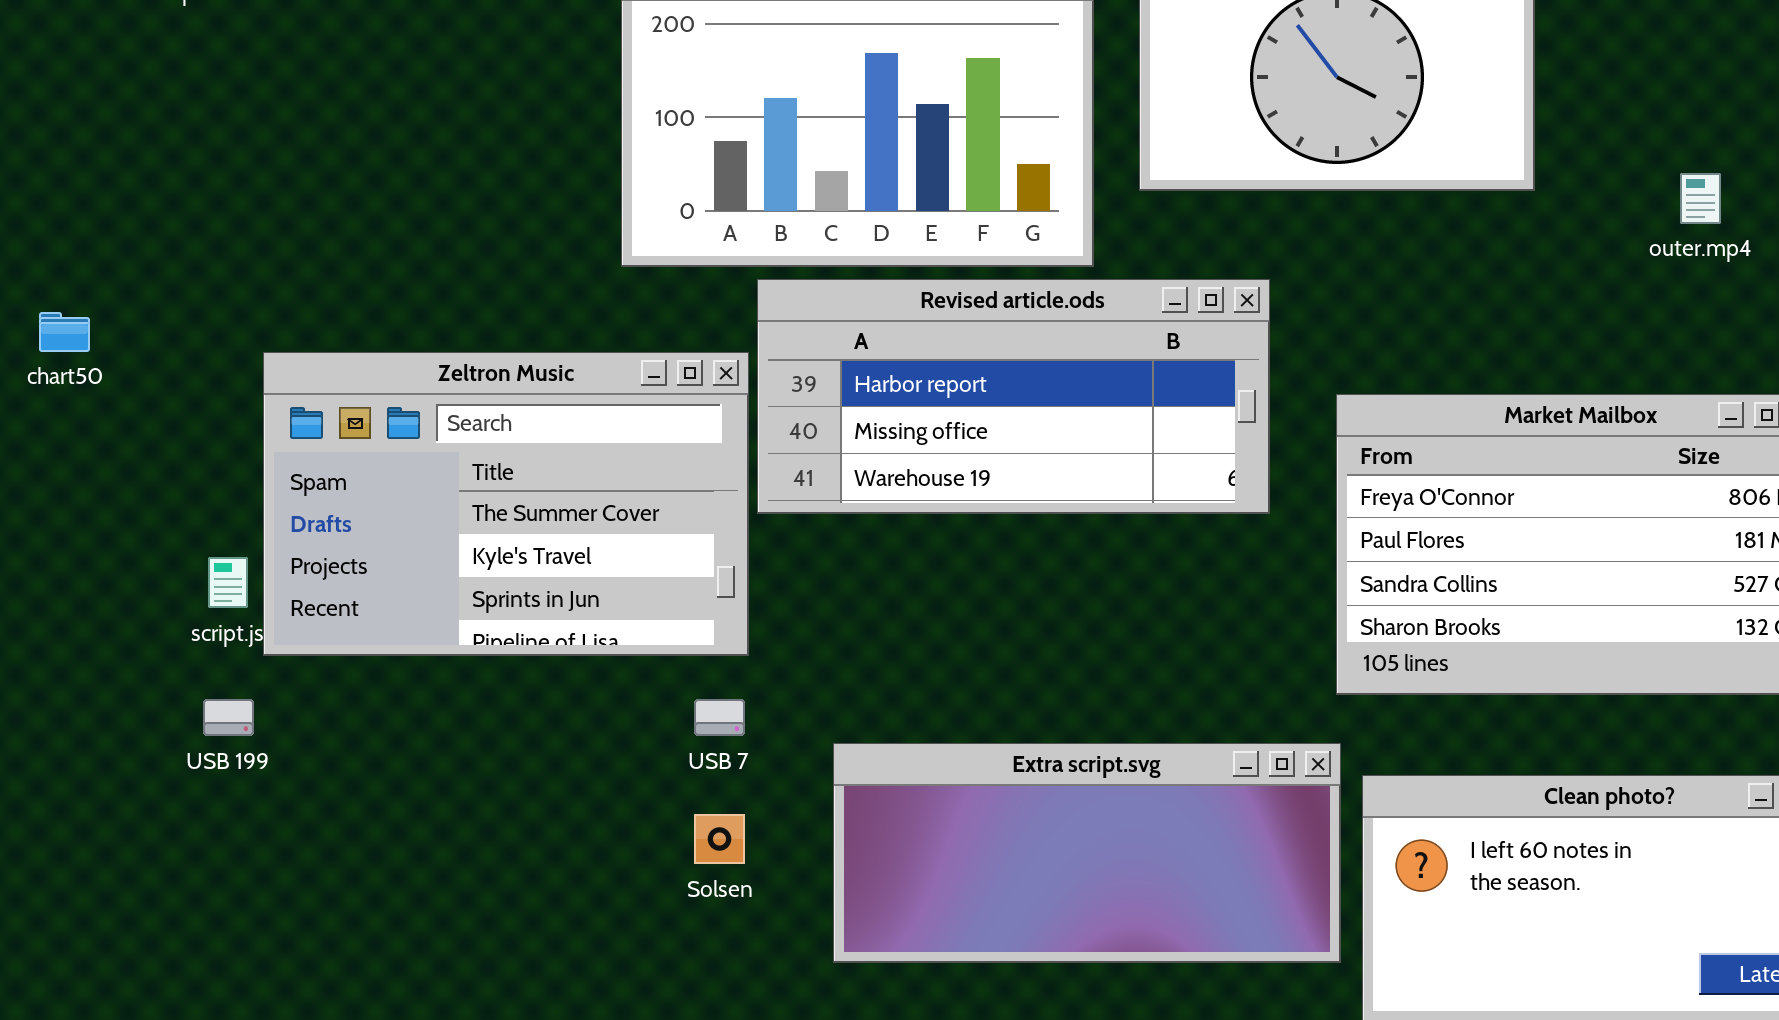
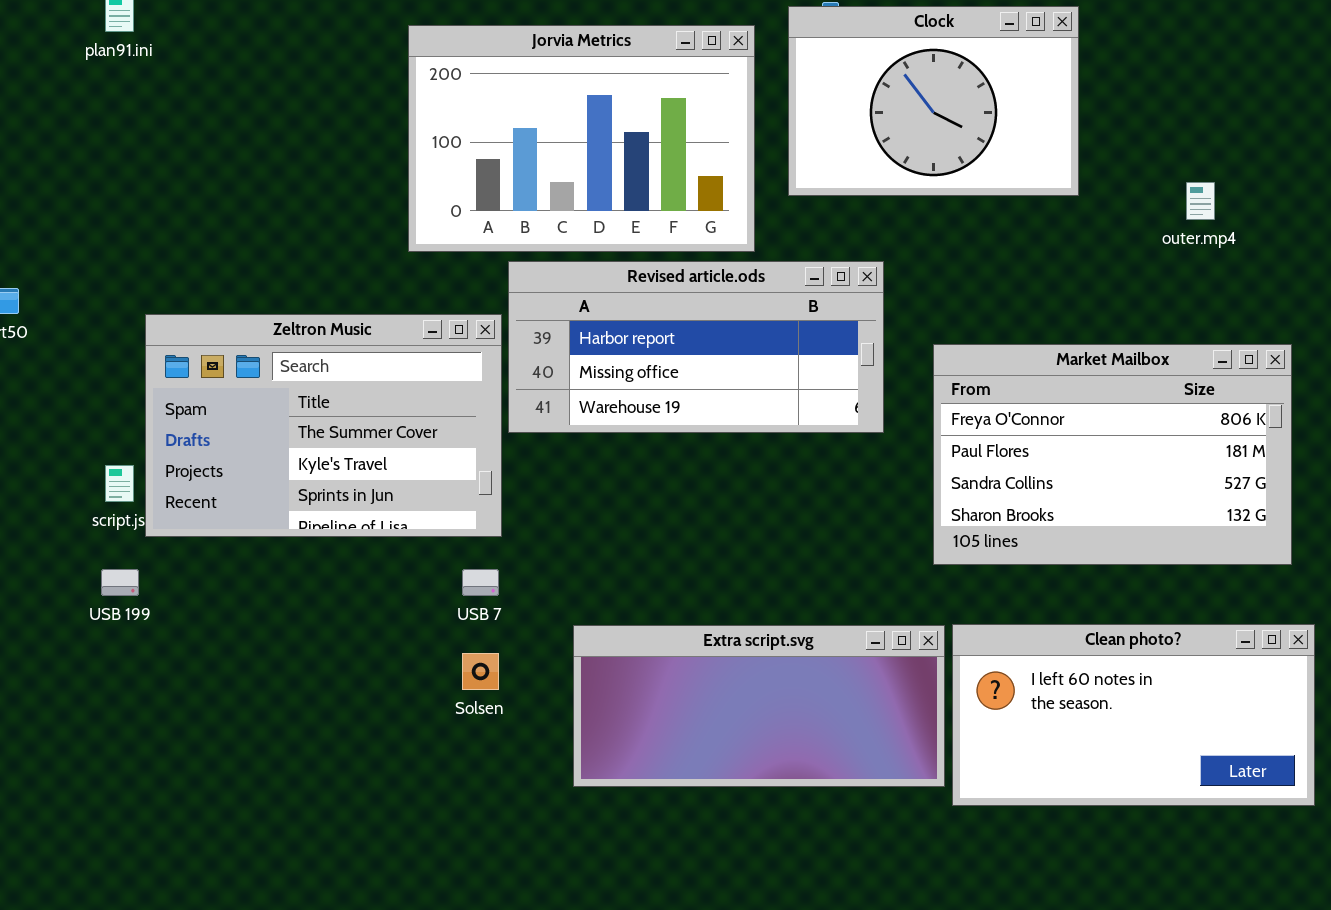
Extra script.svg: [833,743,1341,963] -> [573,625,945,787], moved

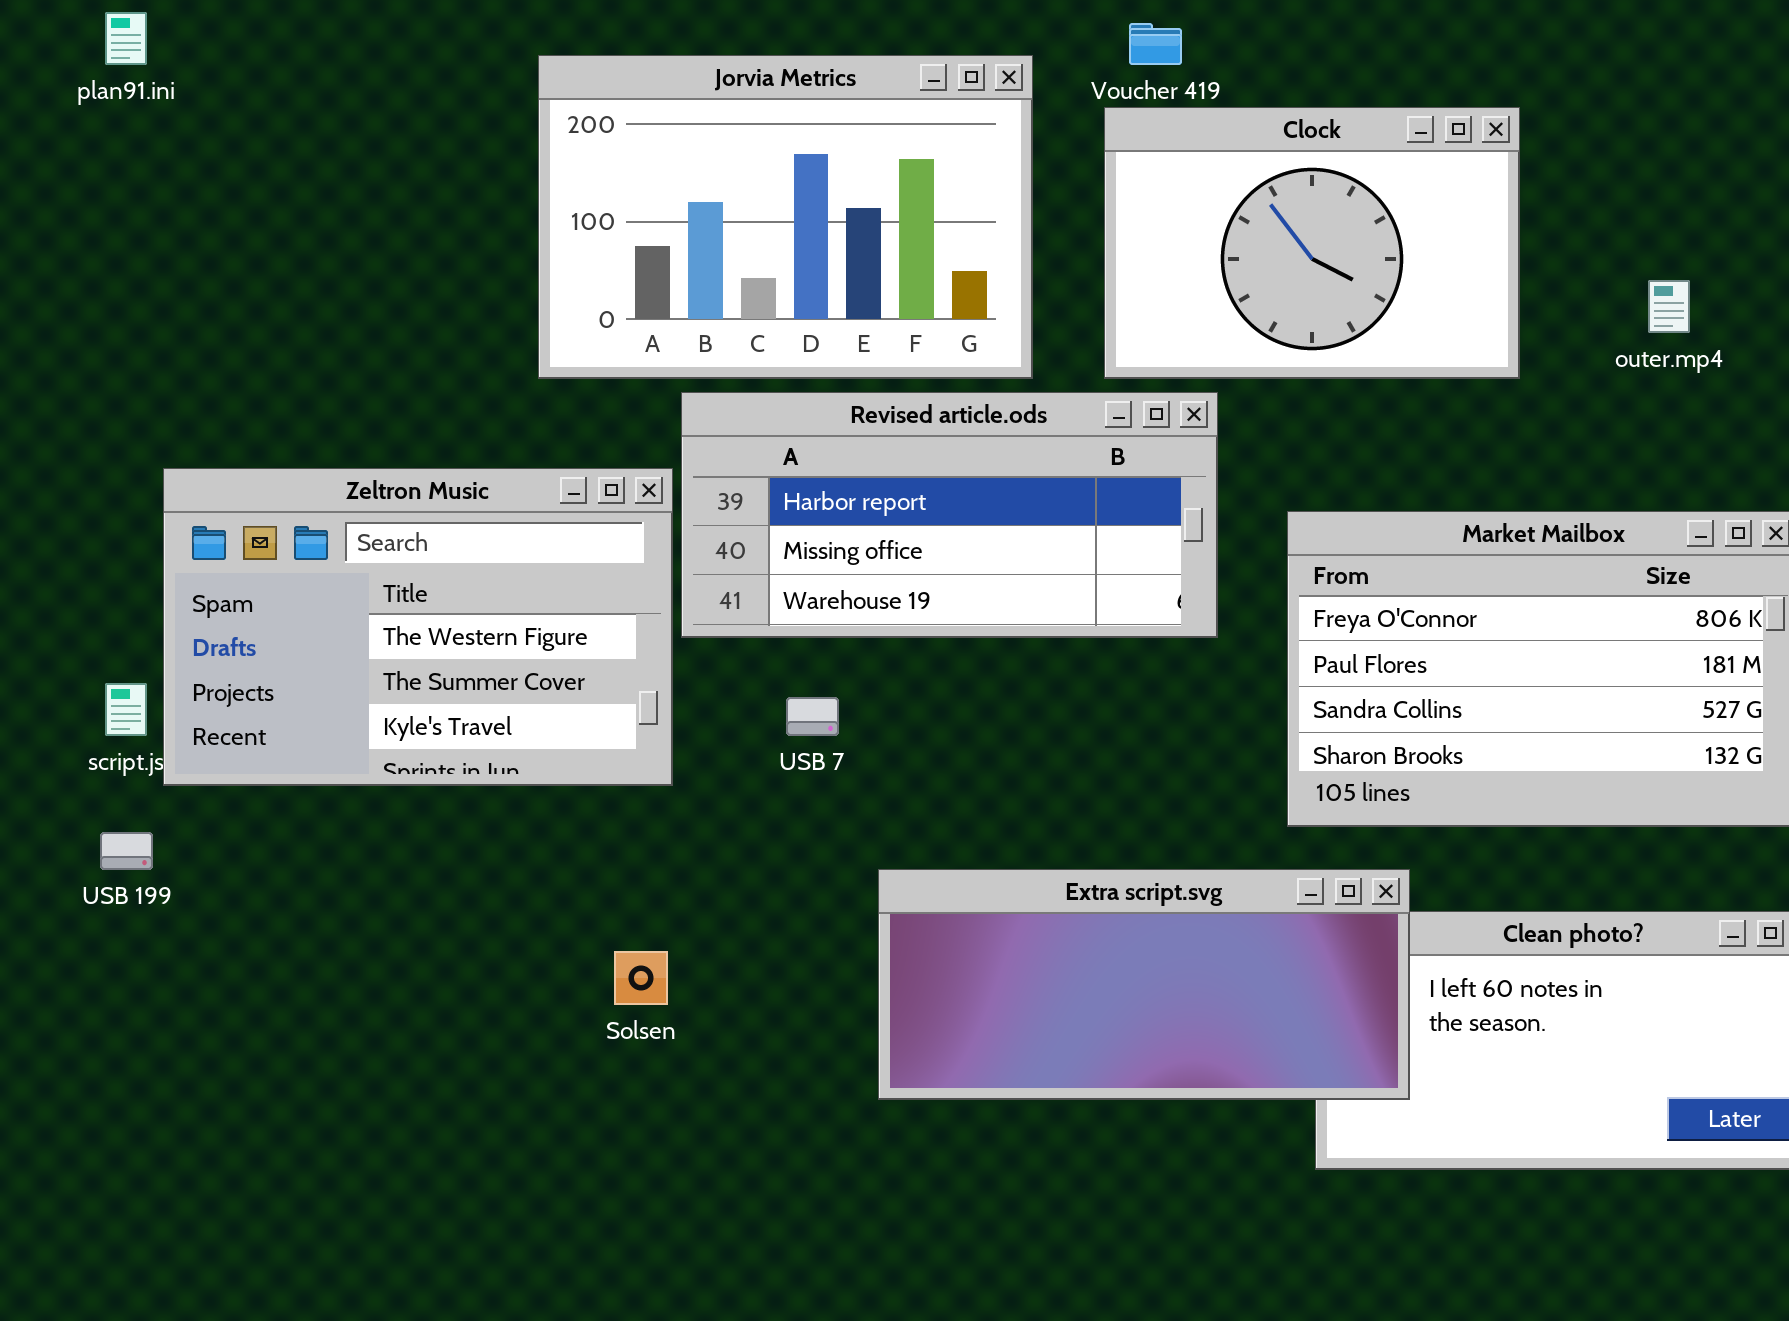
Clock: [788,6,1079,196] -> [1104,107,1520,379], moved
Zeltron Music: [145,314,502,537] -> [163,468,673,786], scrolled up 1 row
USB 7: [462,569,499,596] -> [786,697,839,736], moved
Extra script.svg: [573,625,945,787] -> [878,869,1410,1100], moved

